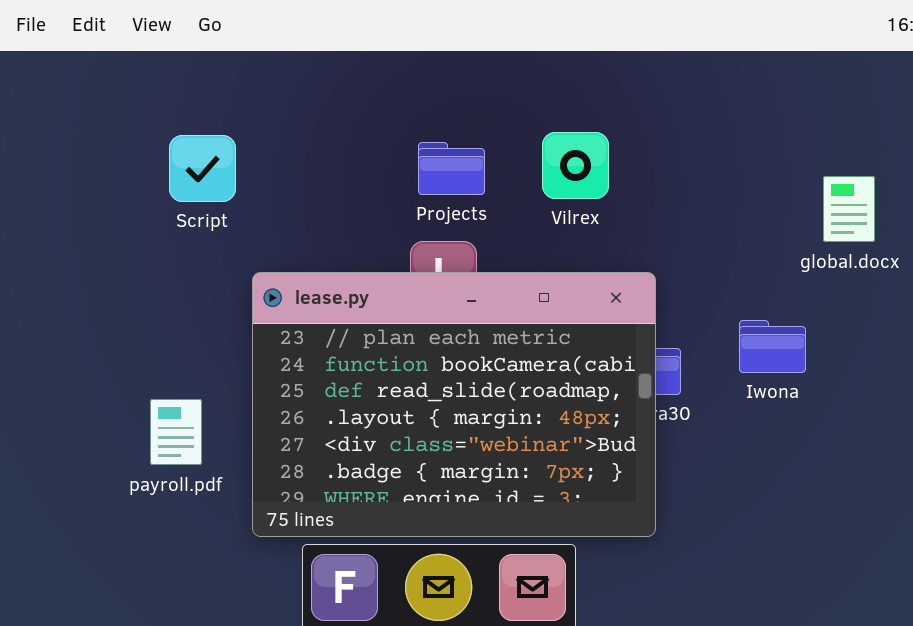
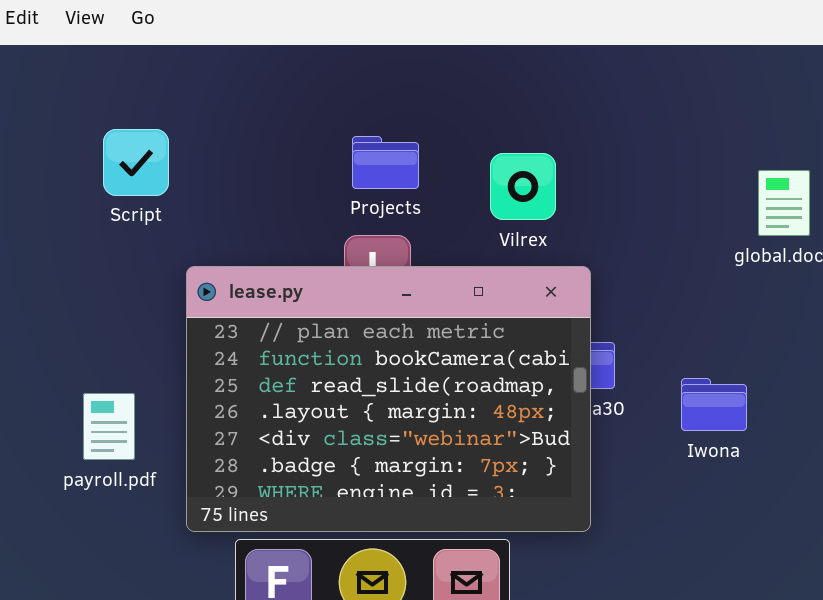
Vilrex: [542,132,609,199] -> [490,153,556,220], moved
Iwona: [739,320,806,373] -> [681,378,747,431], moved

